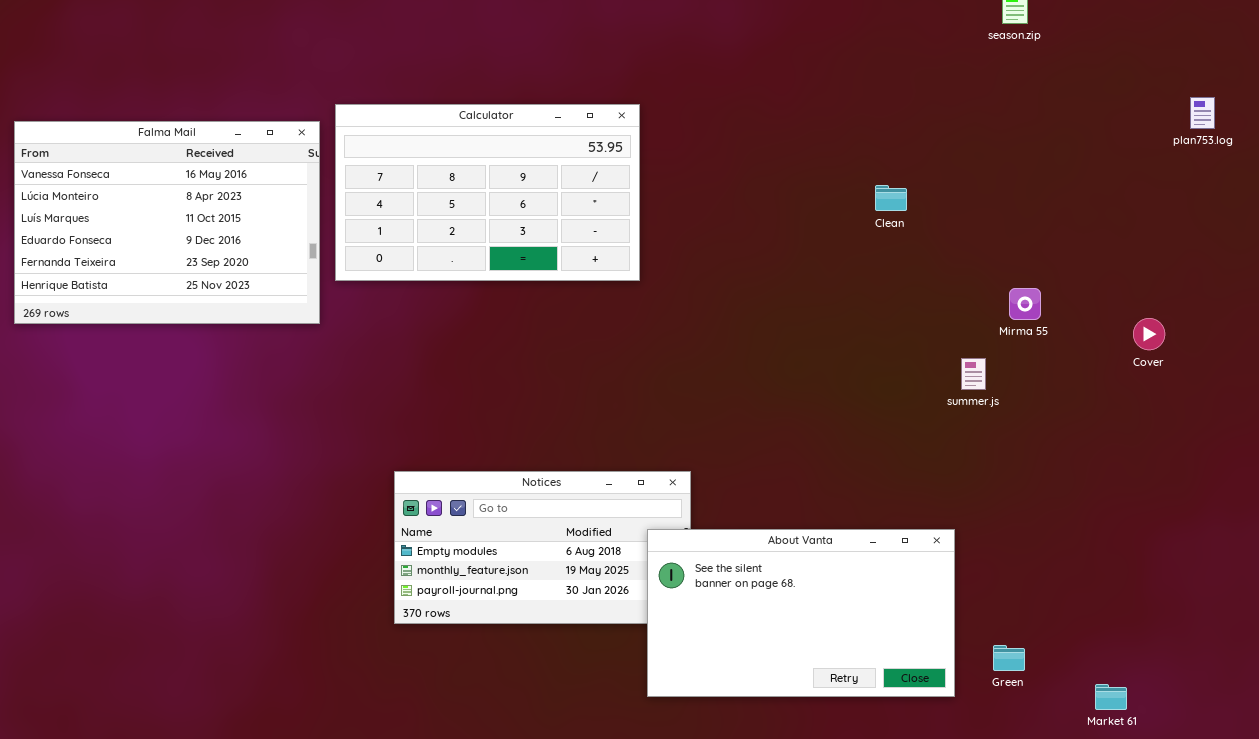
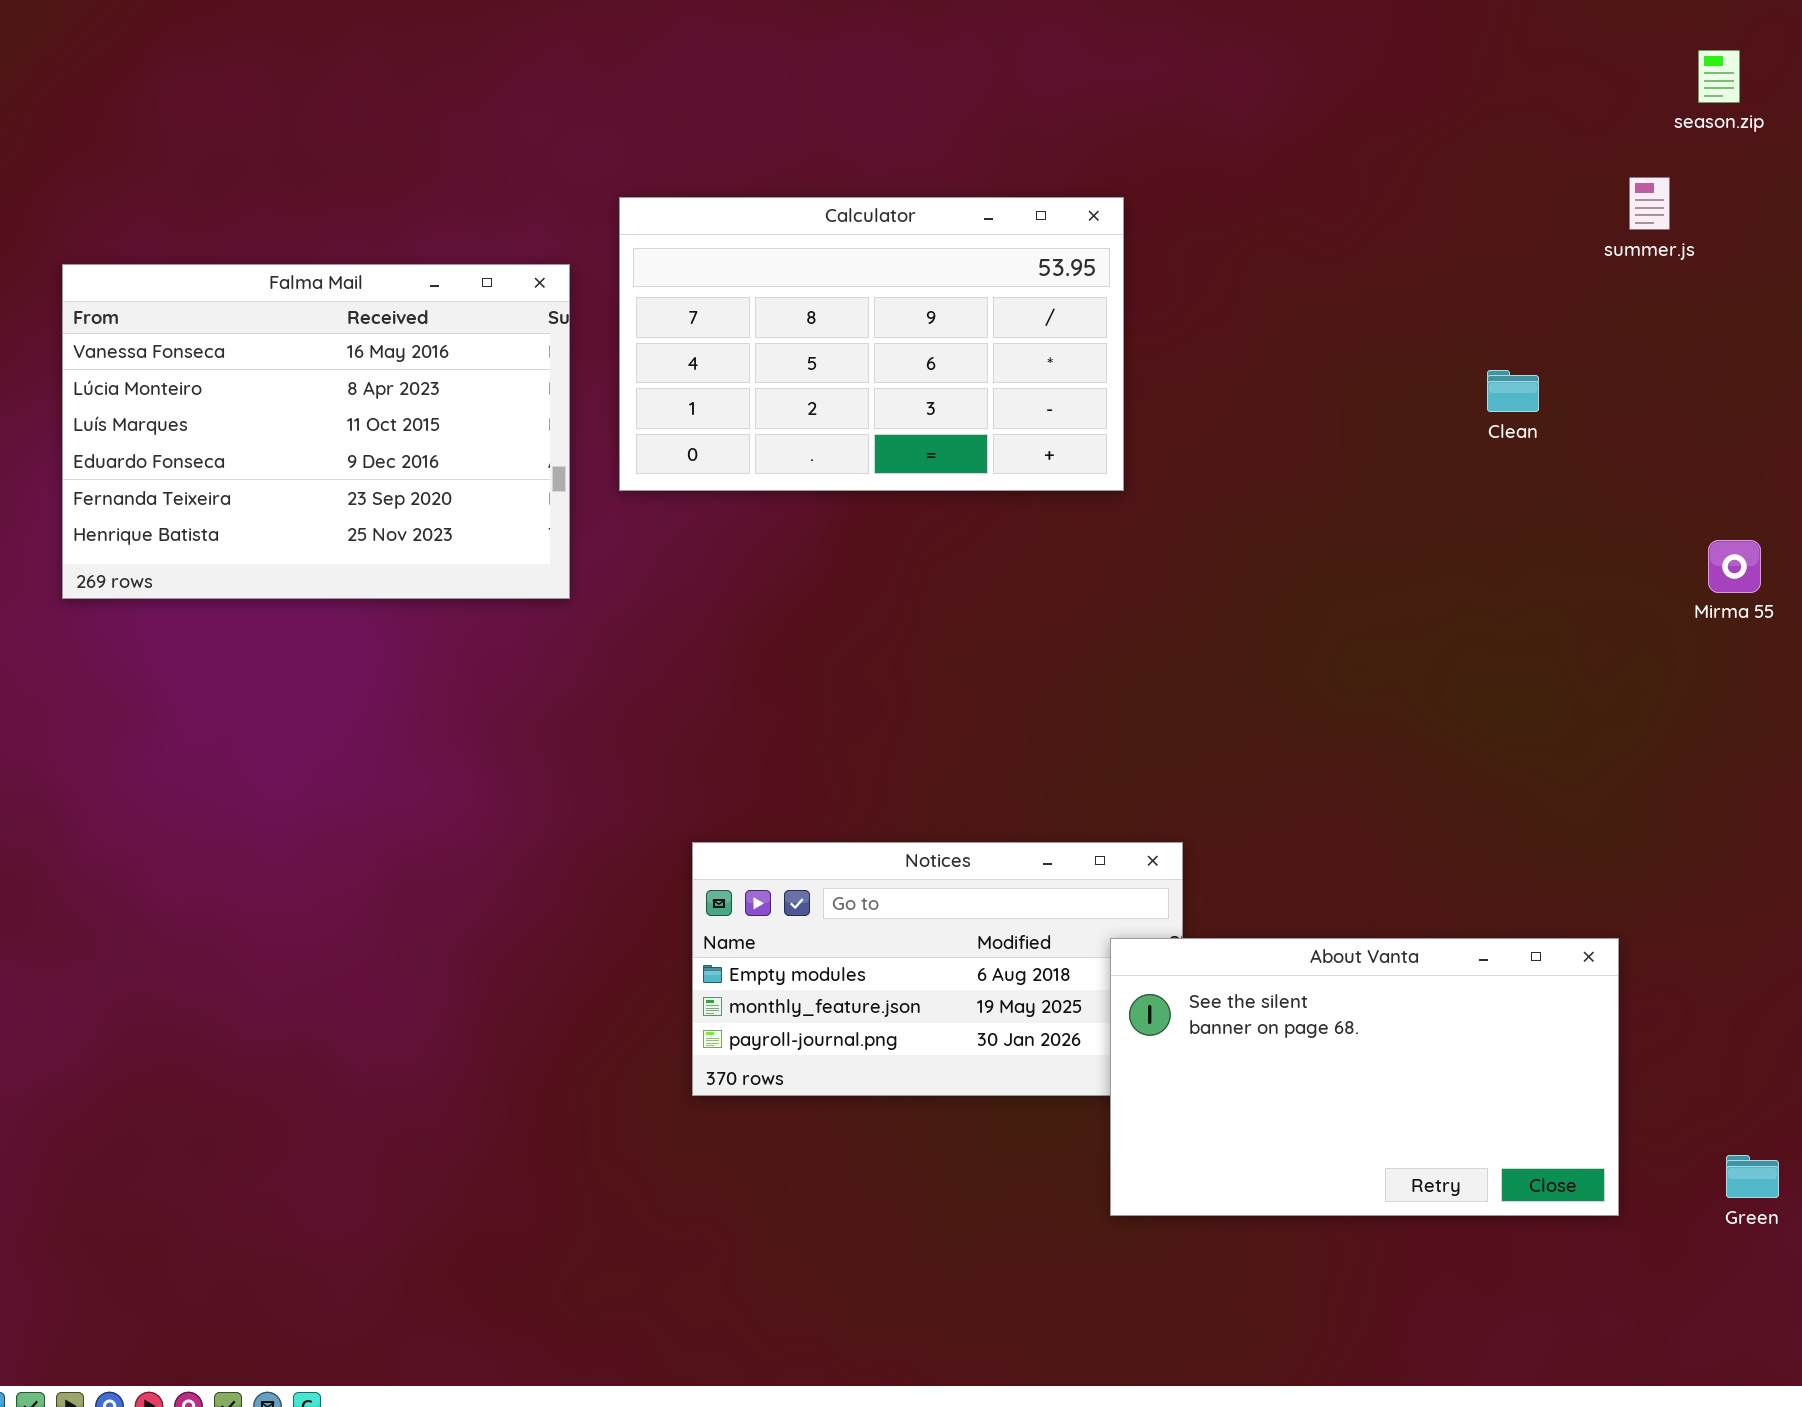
Calculator: [335,104,640,281] -> [619,197,1124,491], moved
summer.js: [961,358,986,390] -> [1629,177,1670,230], moved
Green: [993,645,1025,671] -> [1726,1155,1779,1198], moved

